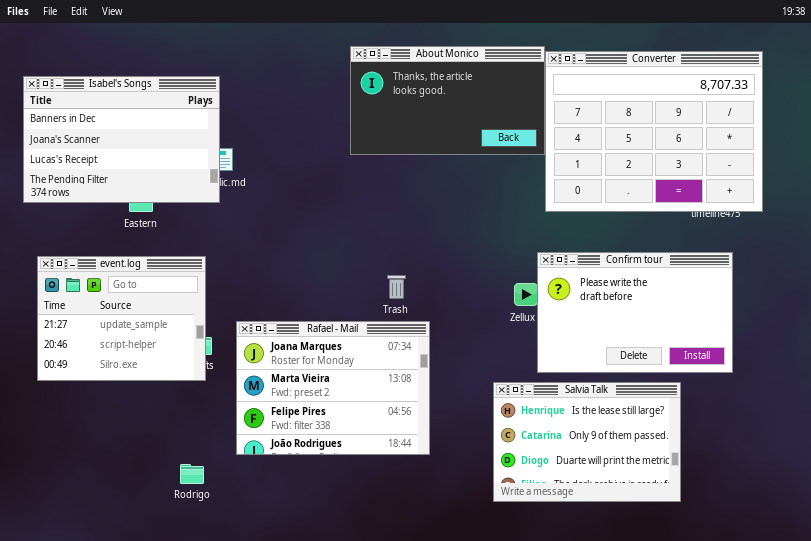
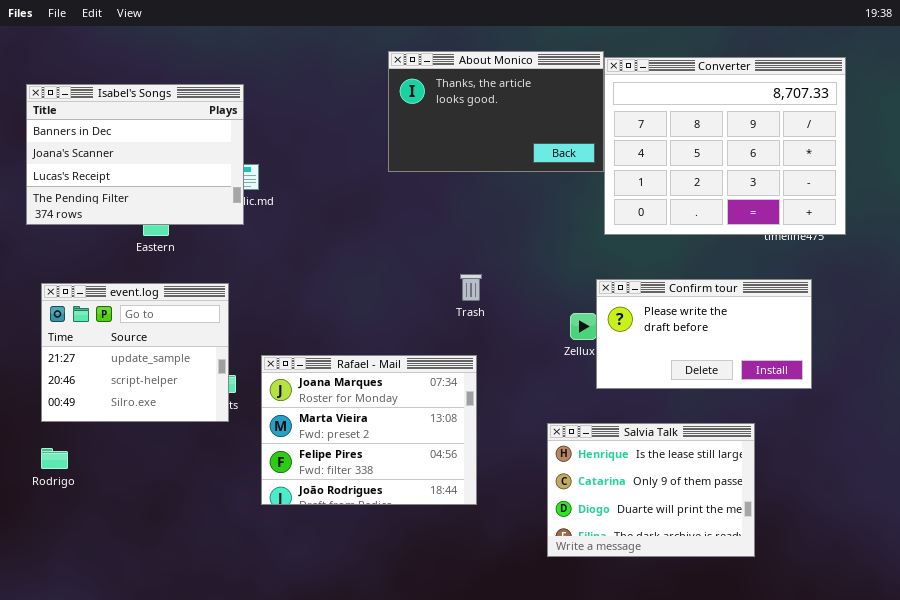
Confirm tour: [537,252,733,373] -> [596,279,812,389], resized
Trash: [387,275,406,299] -> [460,274,482,301], moved
Rodrigo: [180,464,204,484] -> [41,448,68,469], moved

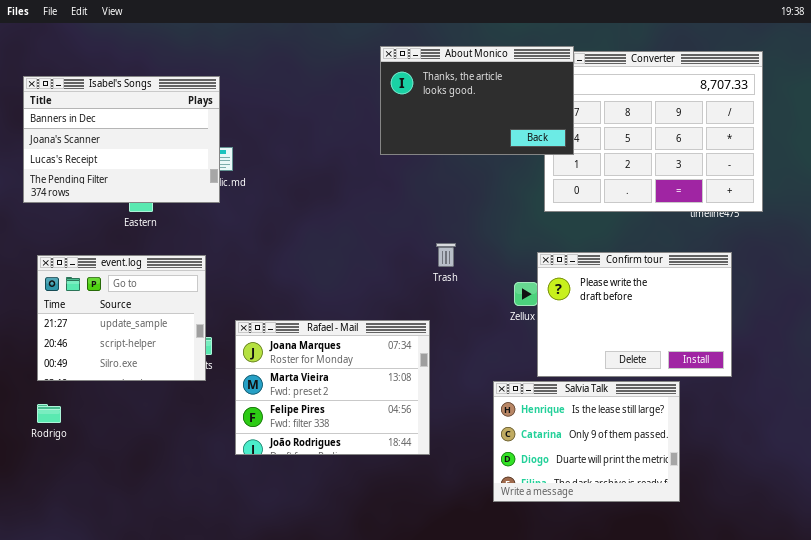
About Monico: [388,51,604,172] -> [380,46,574,155], moved
Trash: [460,274,482,301] -> [436,243,456,267], moved
Confirm tour: [596,279,812,389] -> [537,252,732,377], resized

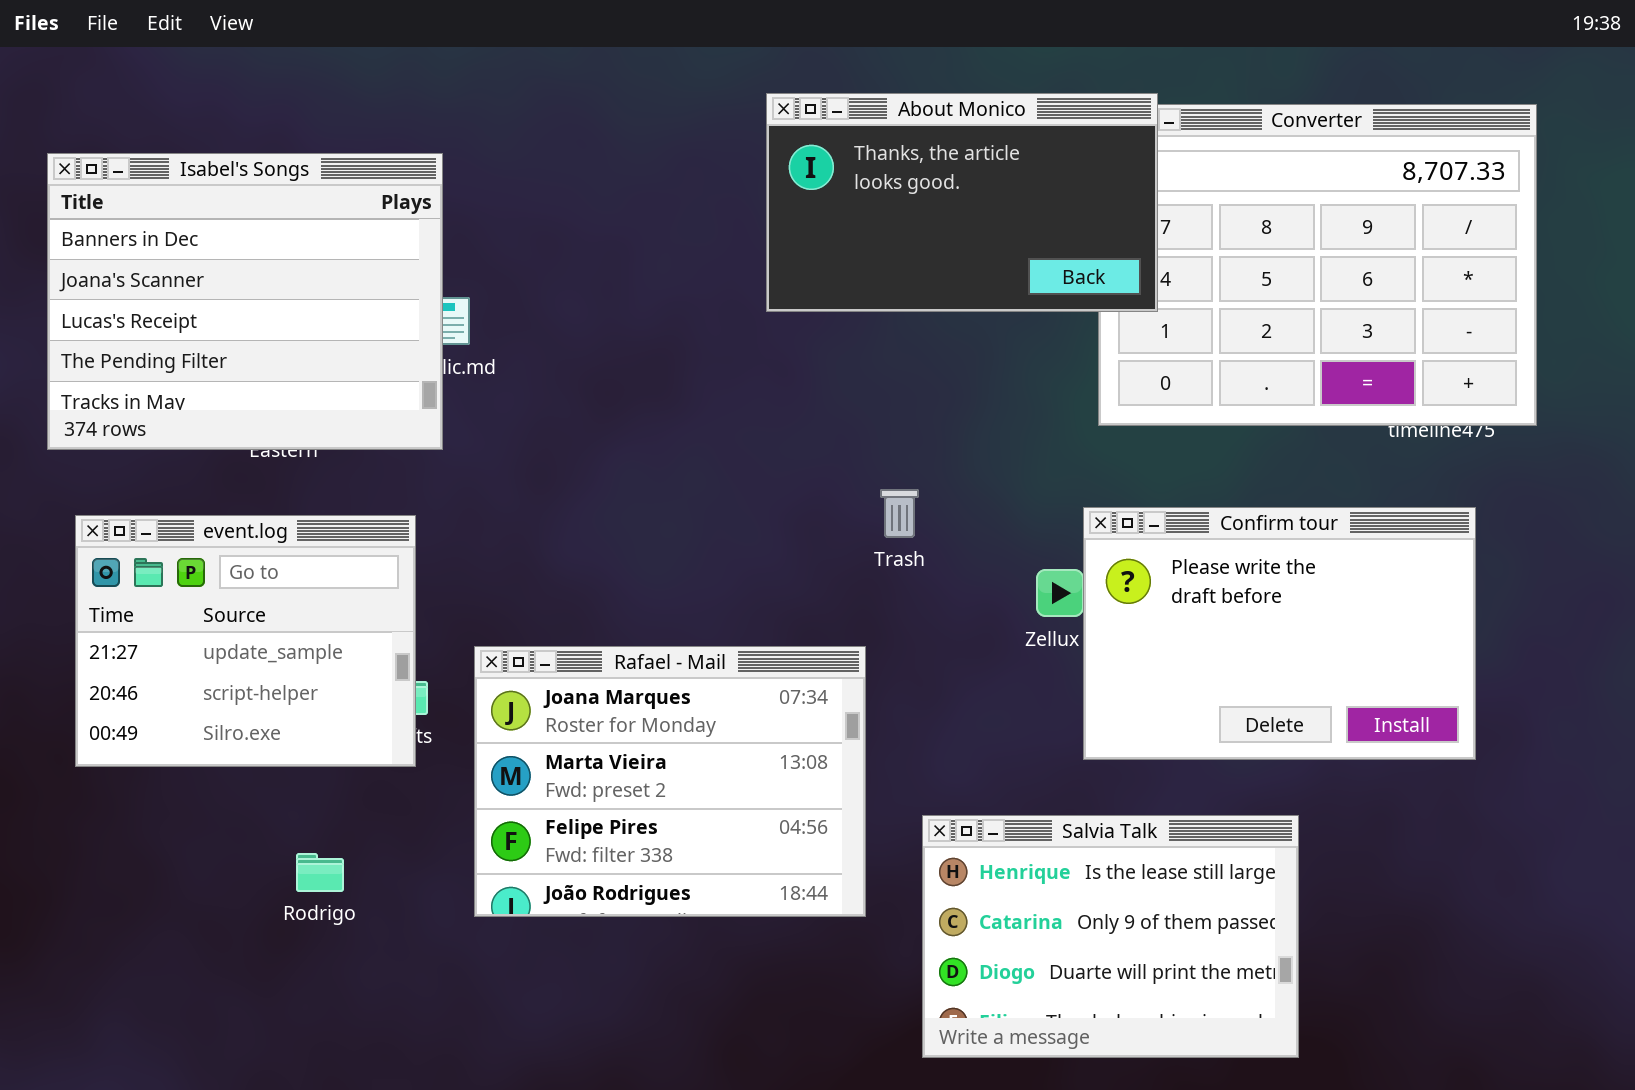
Isabel's Songs: [23,76,220,203] -> [47,153,443,450], resized
Salvia Talk: [493,381,680,502] -> [922,815,1299,1058], moved
Rodrigo: [37,404,61,423] -> [296,853,344,892], moved

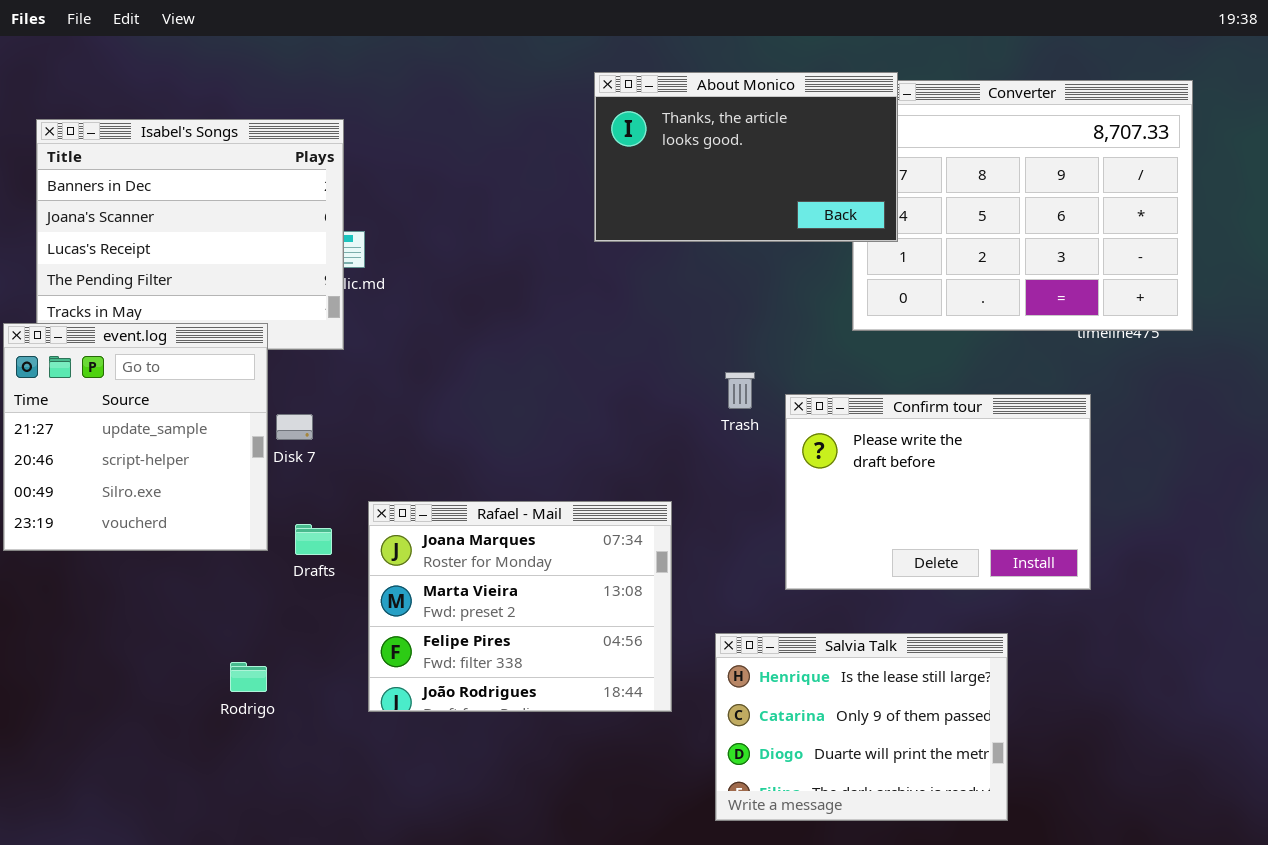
Trash: [880,489,919,538] -> [725,372,755,409], moved
Confirm tour: [1083,507,1476,760] -> [785,394,1091,590], moved
event.log: [75,515,416,767] -> [3,323,268,551], moved, resized

